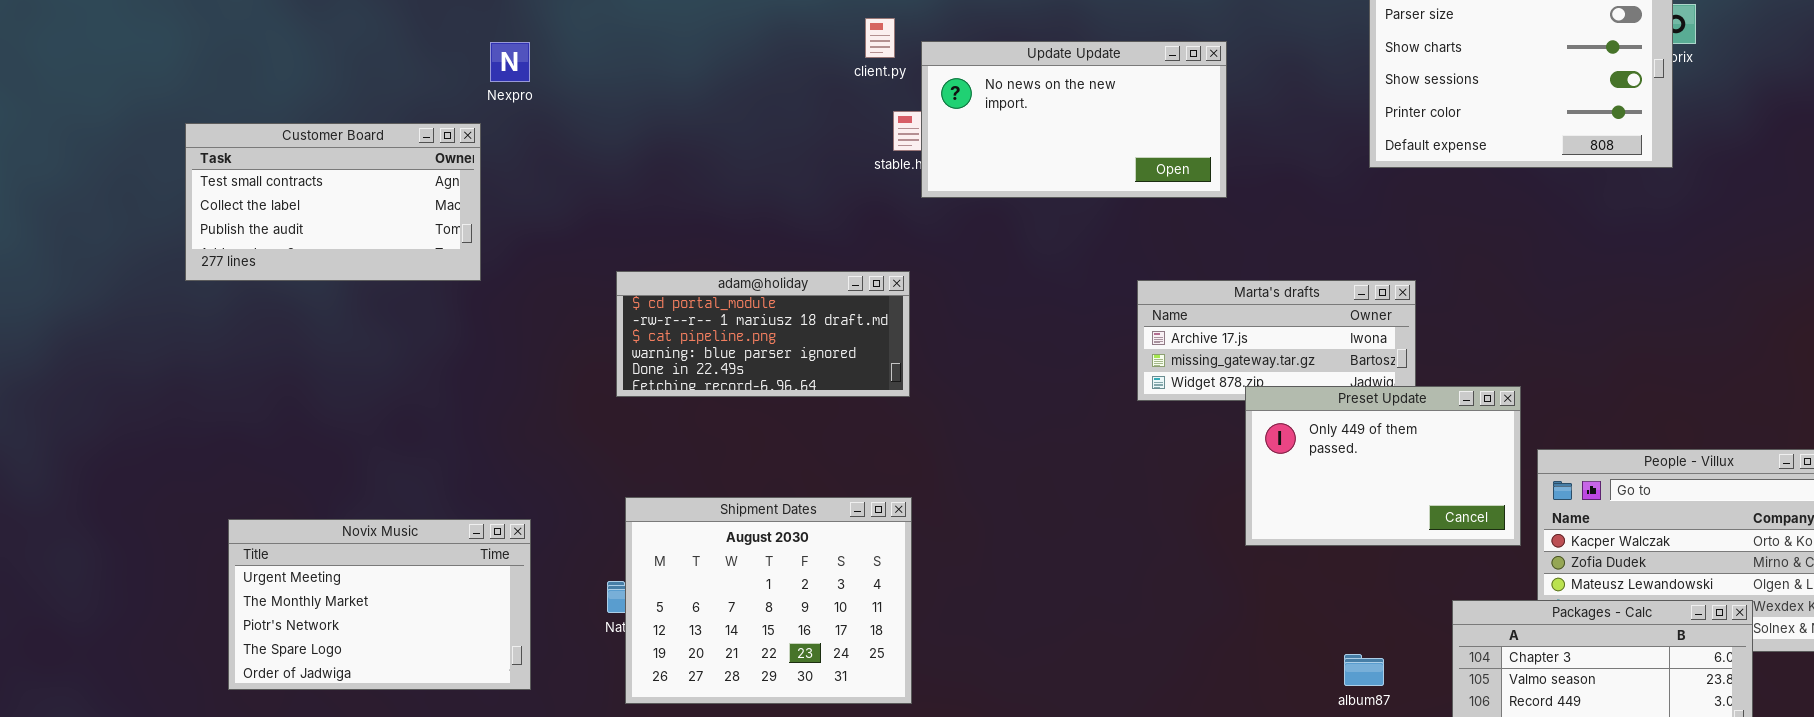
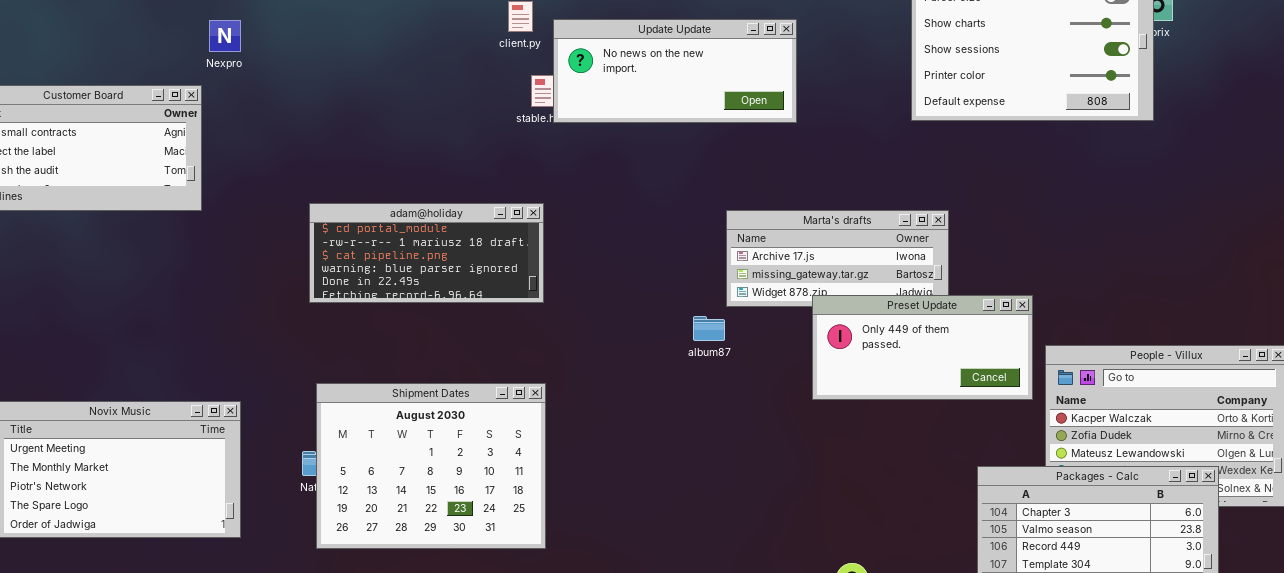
Update Update: [921,41,1227,198] -> [553,19,797,123], resized
Preset Update: [1245,386,1521,546] -> [812,295,1033,400], resized
album87: [1344,654,1384,686] -> [693,316,725,341], moved

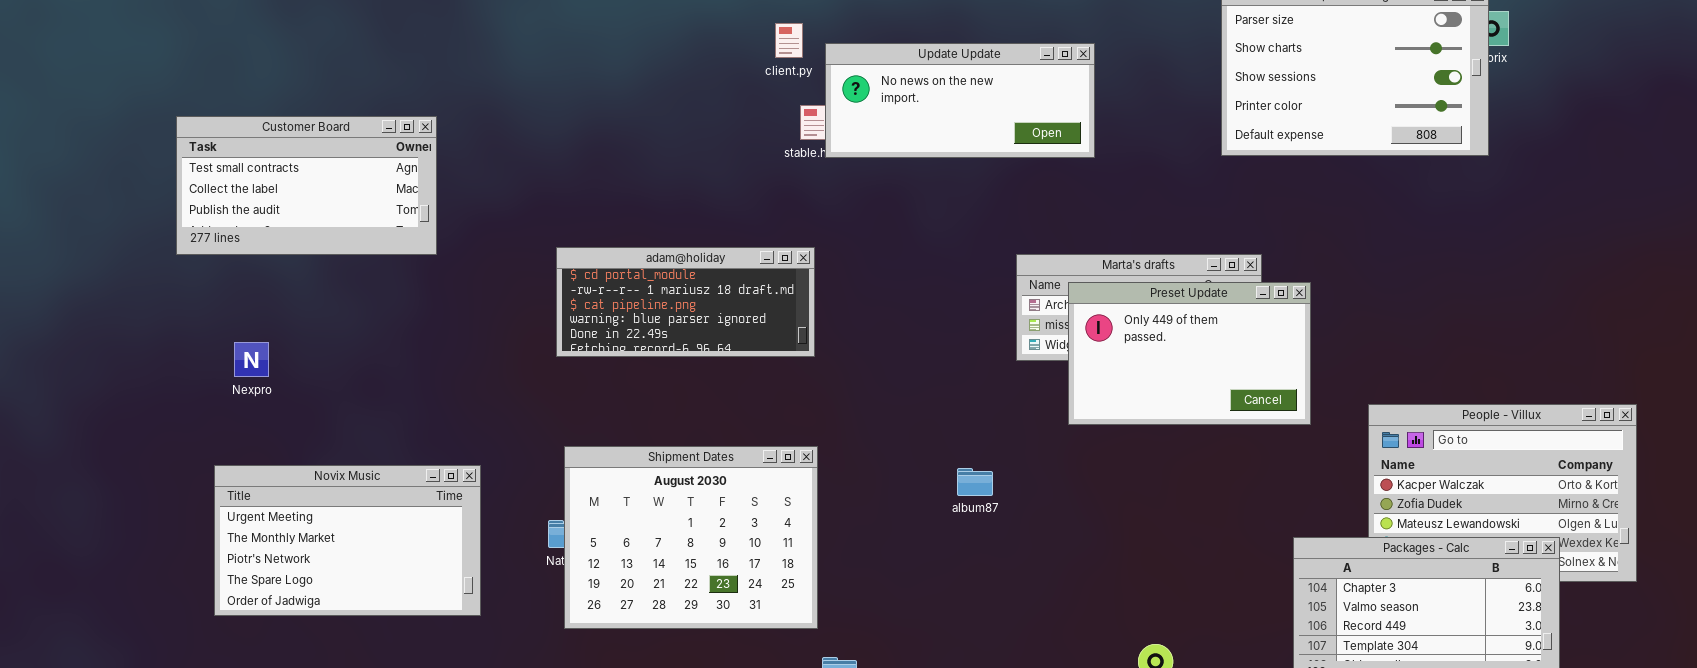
Nexpro: [209,20,241,52] -> [234,342,269,377], moved
Preset Update: [812,295,1033,400] -> [1068,282,1311,425], moved, resized
album87: [693,316,725,341] -> [957,468,993,496], moved

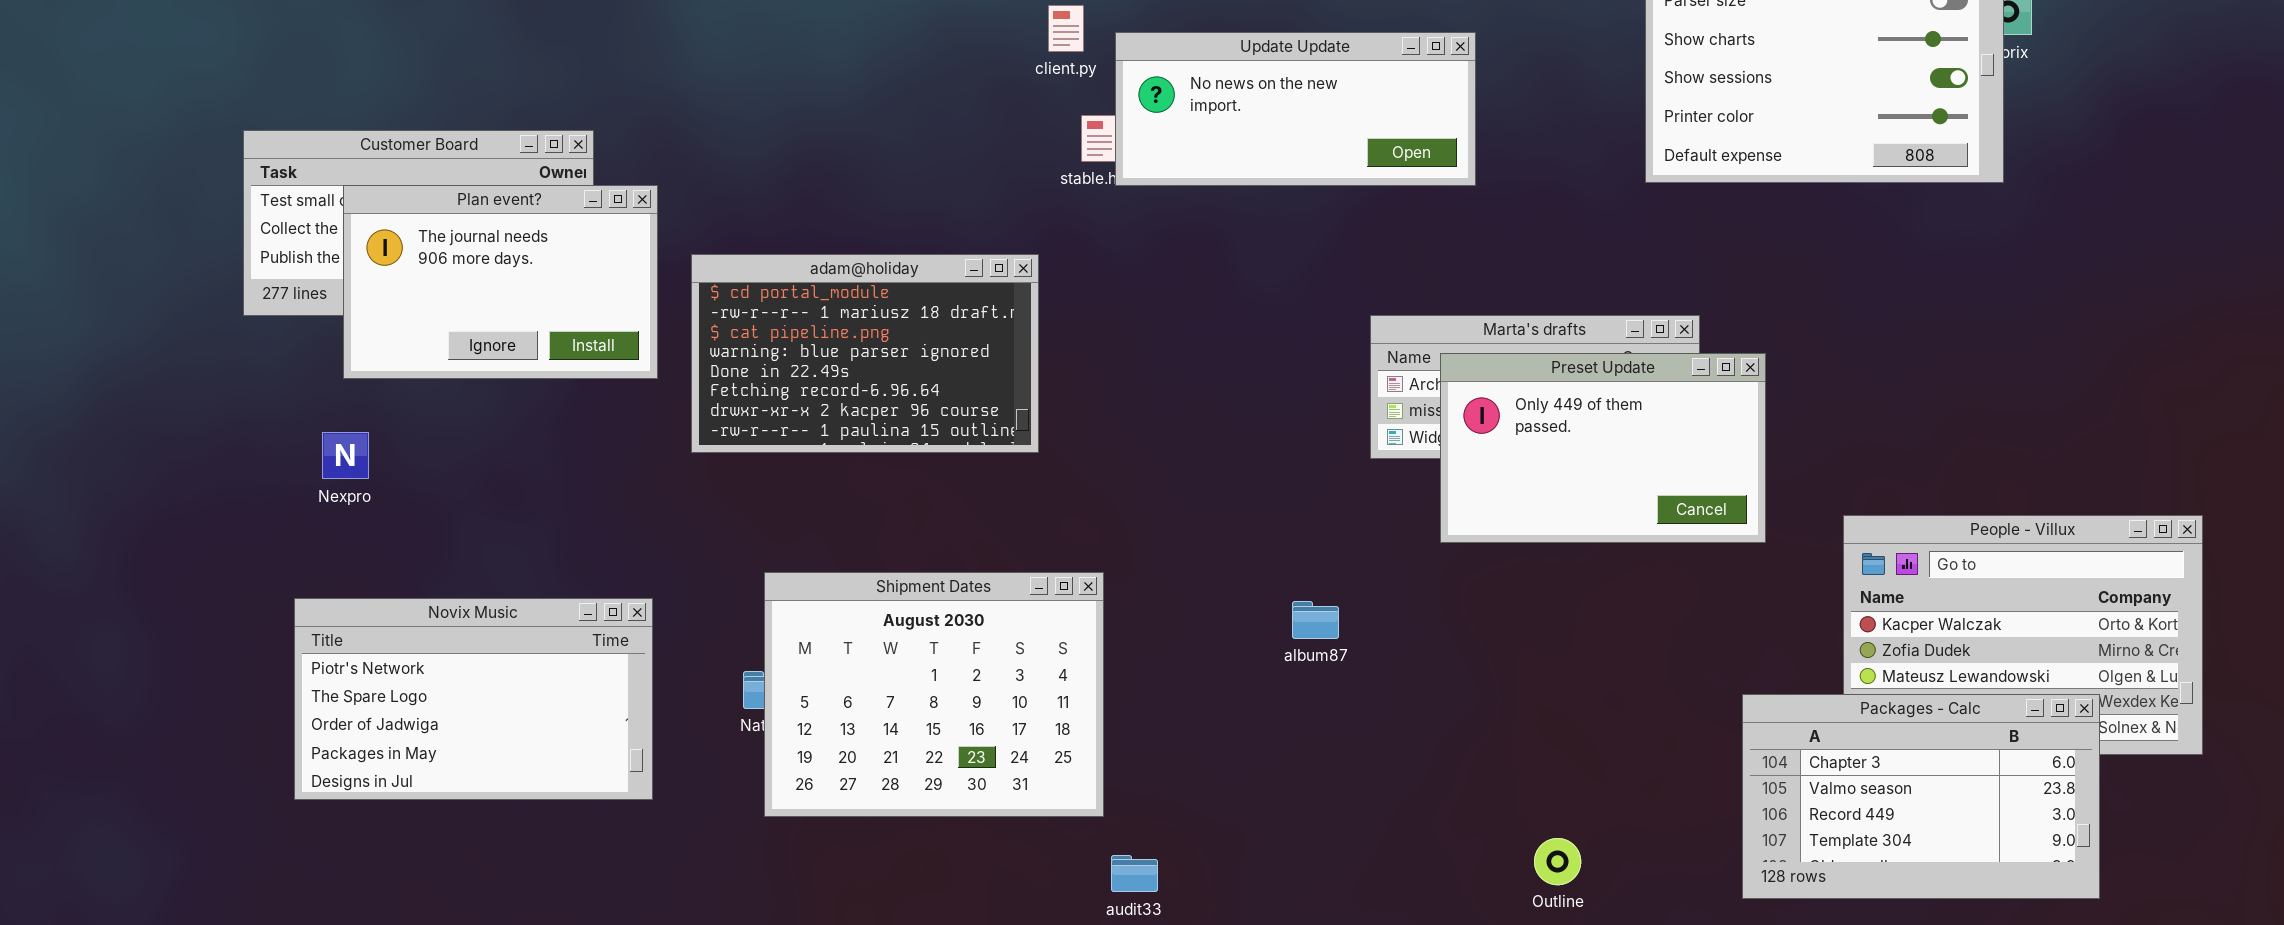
Plan event?: none -> [343,185,658,379], opened
adam@holiday: [556,247,815,357] -> [691,254,1039,453], moved, resized
Novix Music: [214,465,481,616] -> [294,598,653,800], scrolled down 2 rows

